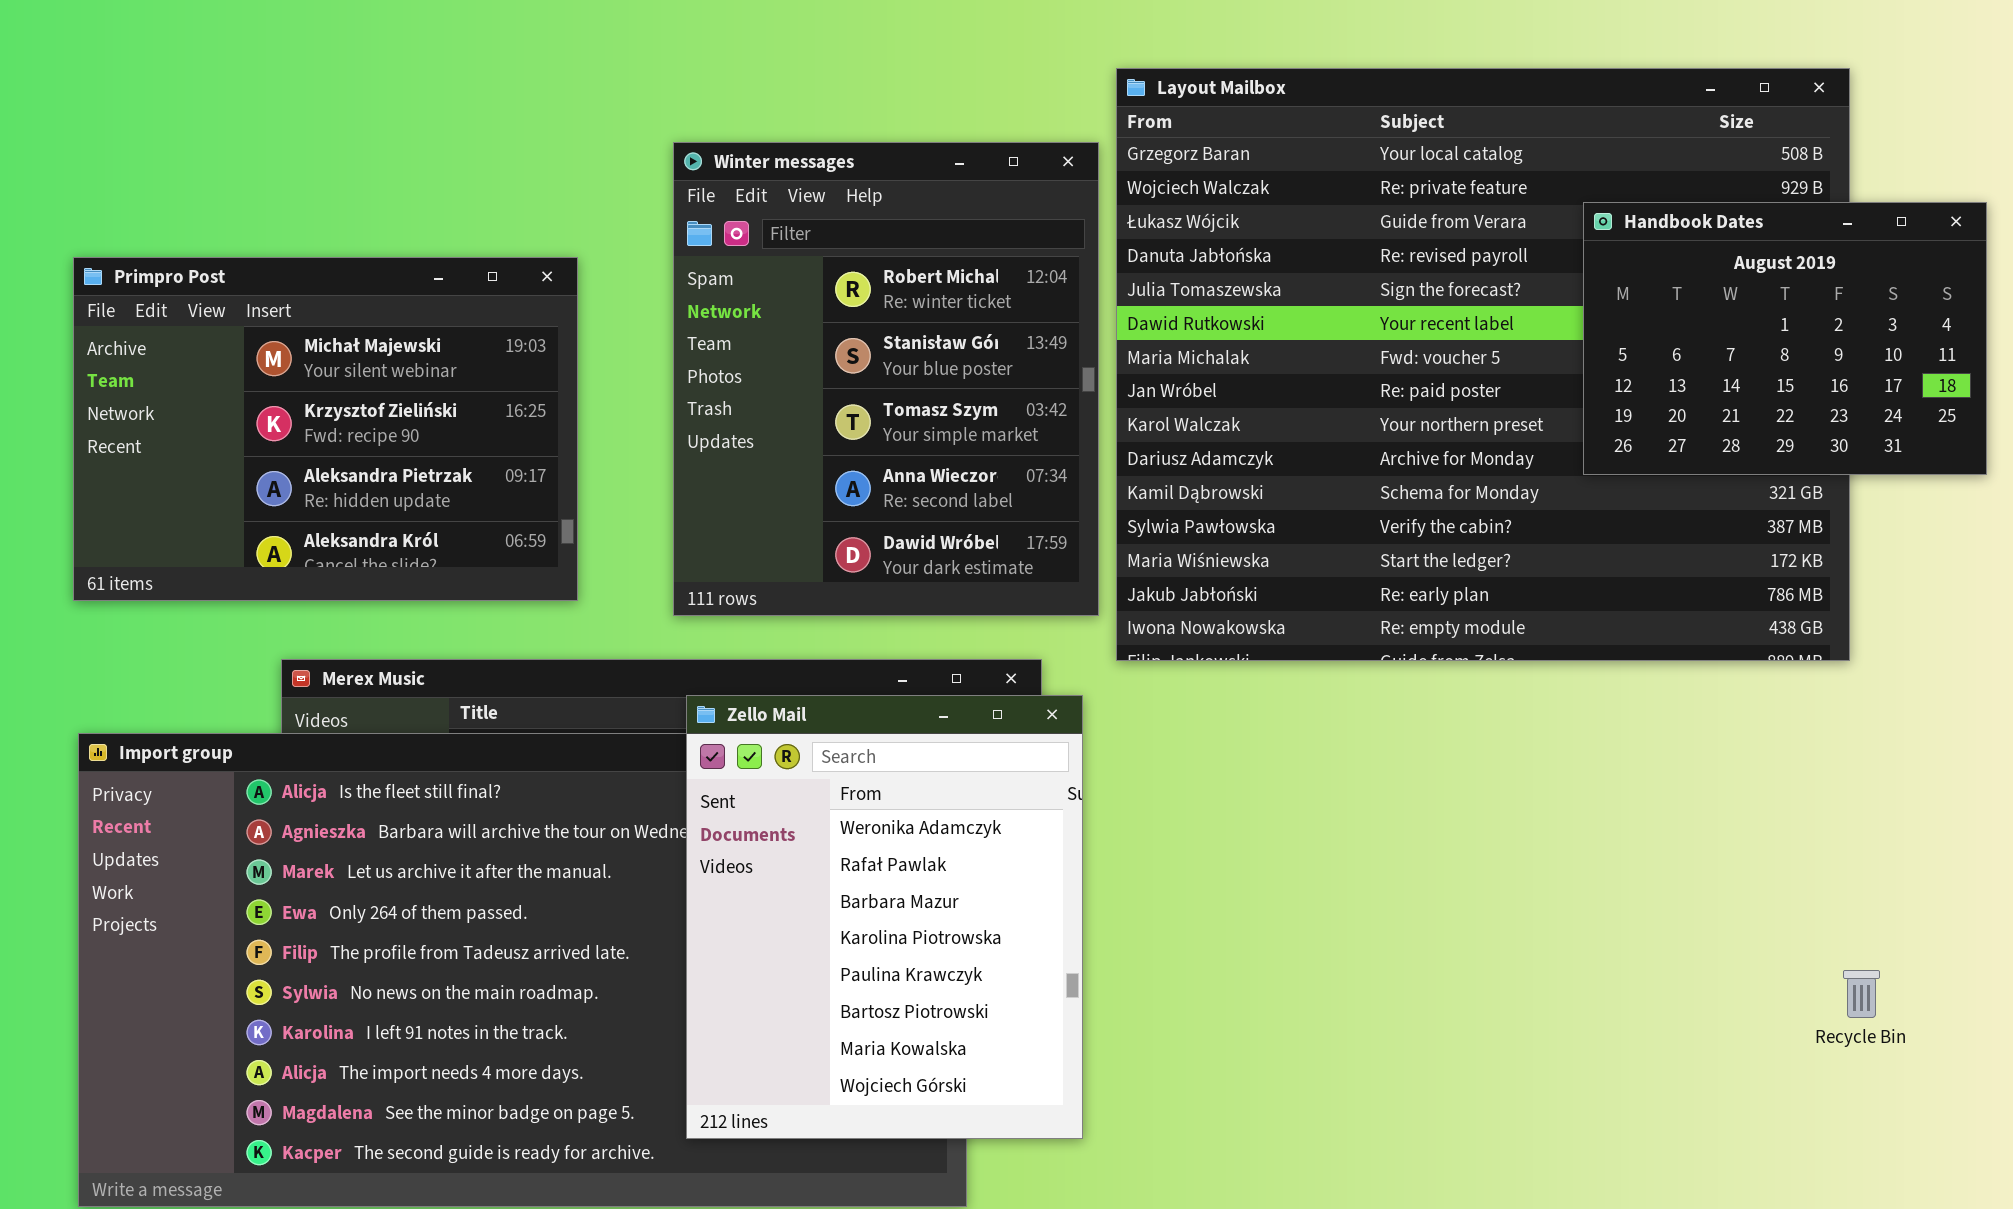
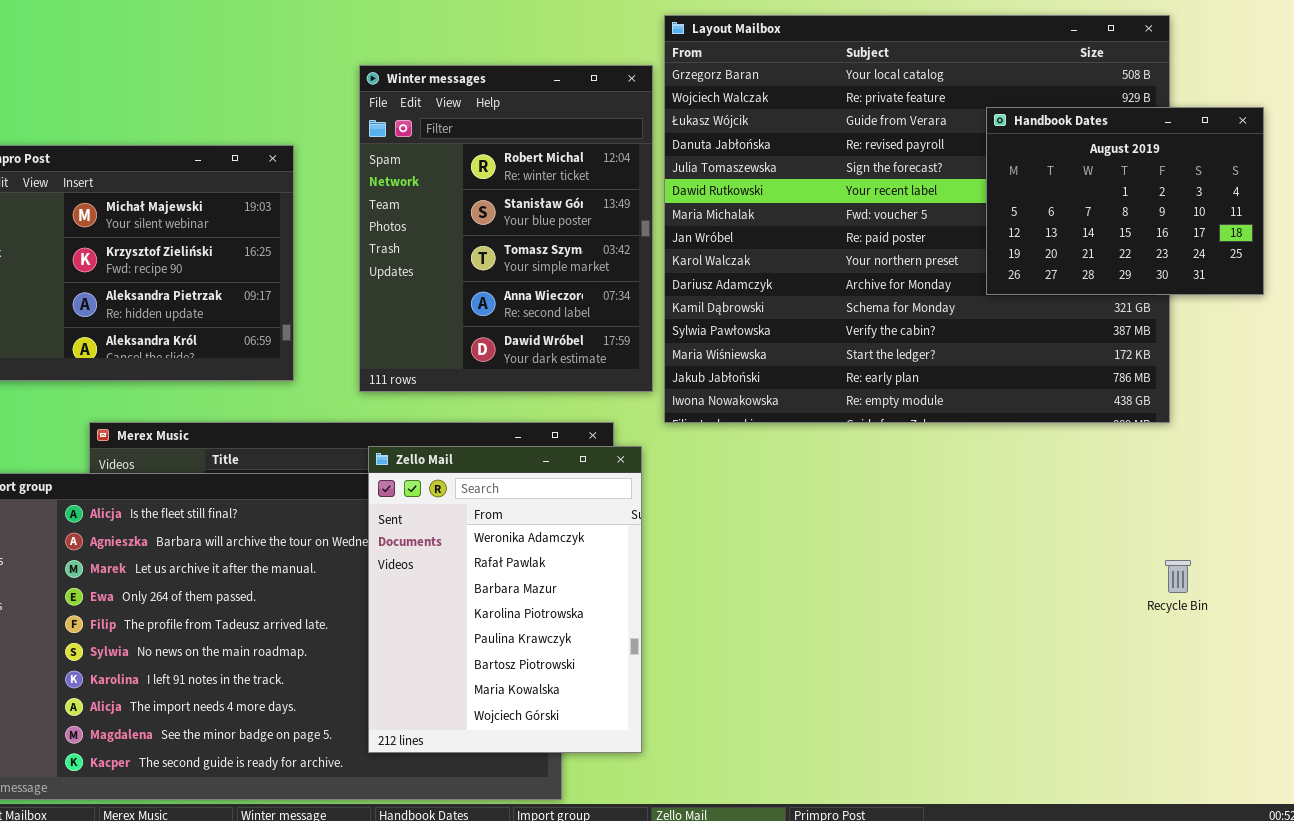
Recycle Bin: [1843,970,1880,1018] -> [1165,560,1191,593], moved

